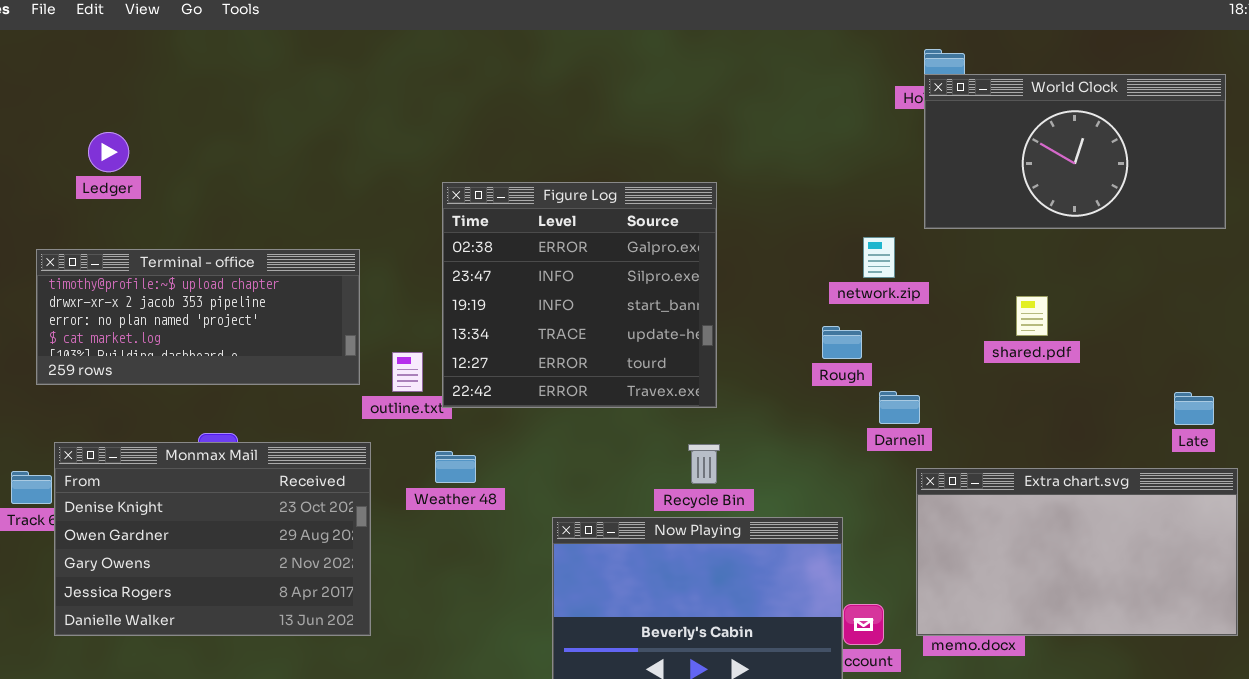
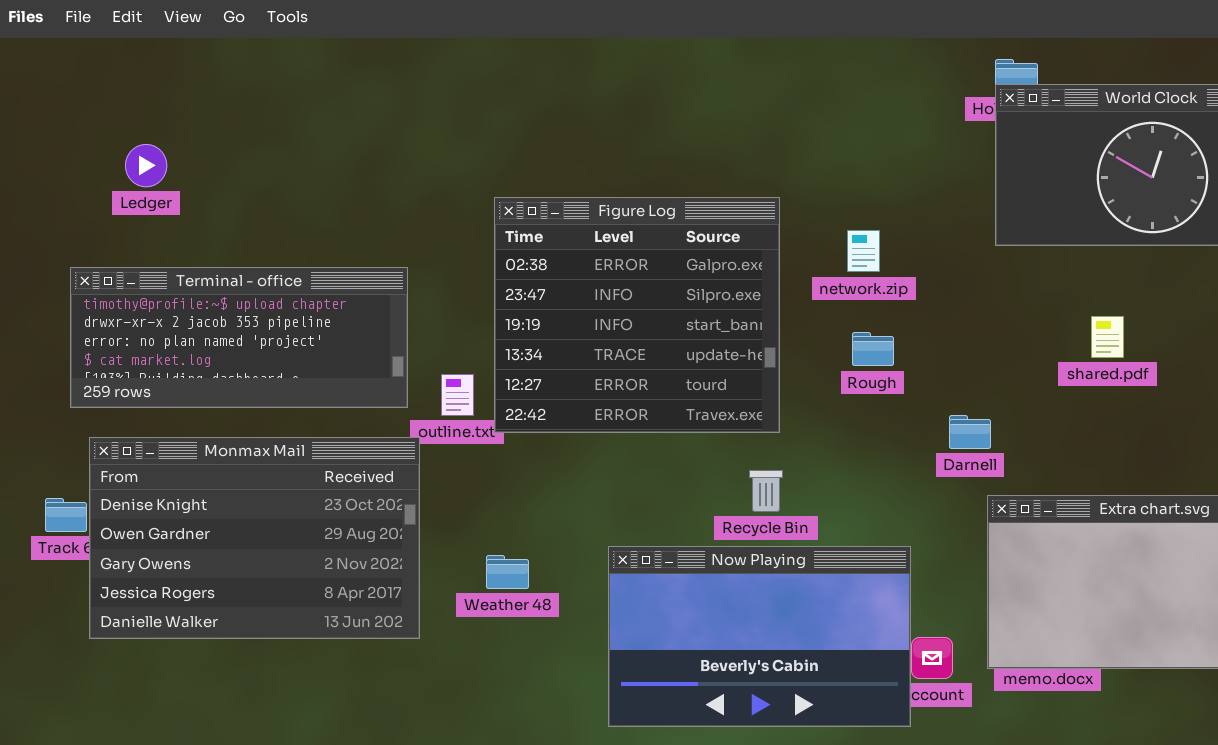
network.zip: [863,237,895,278] -> [847,230,880,272], moved
Rough: [822,326,862,359] -> [852,332,894,366], moved
Monmax Mail: [54,442,371,636] -> [89,437,420,639], moved
Weather 48: [435,451,476,483] -> [486,555,529,589], moved

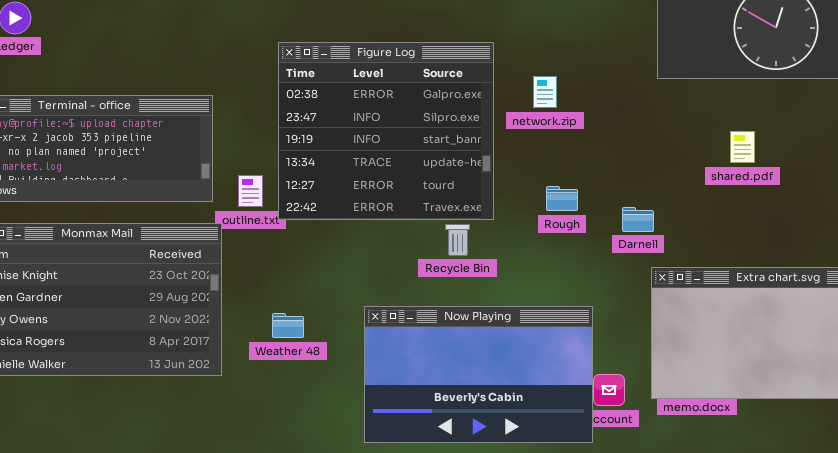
network.zip: [847,230,880,272] -> [533,76,557,108], moved
Rough: [852,332,894,366] -> [546,186,578,211], moved
Recycle Bin: [749,470,783,512] -> [445,224,470,256], moved

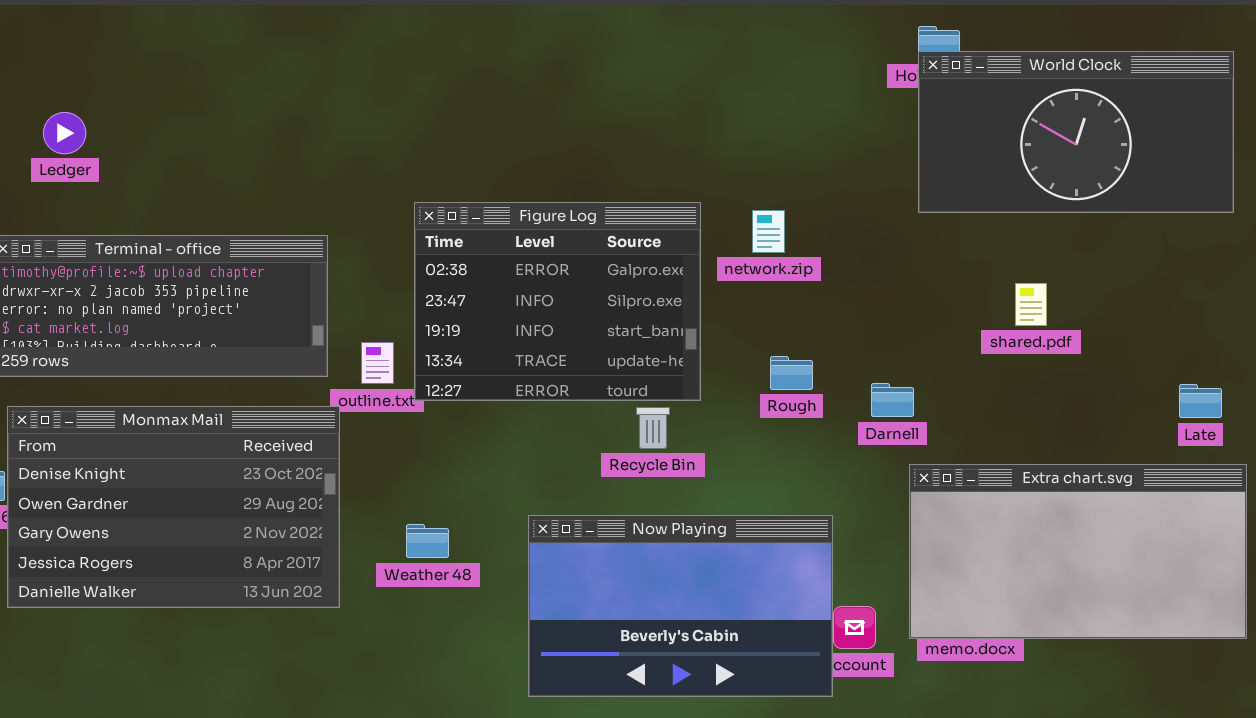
Figure Log: [278,42,494,220] -> [414,202,701,401], resized

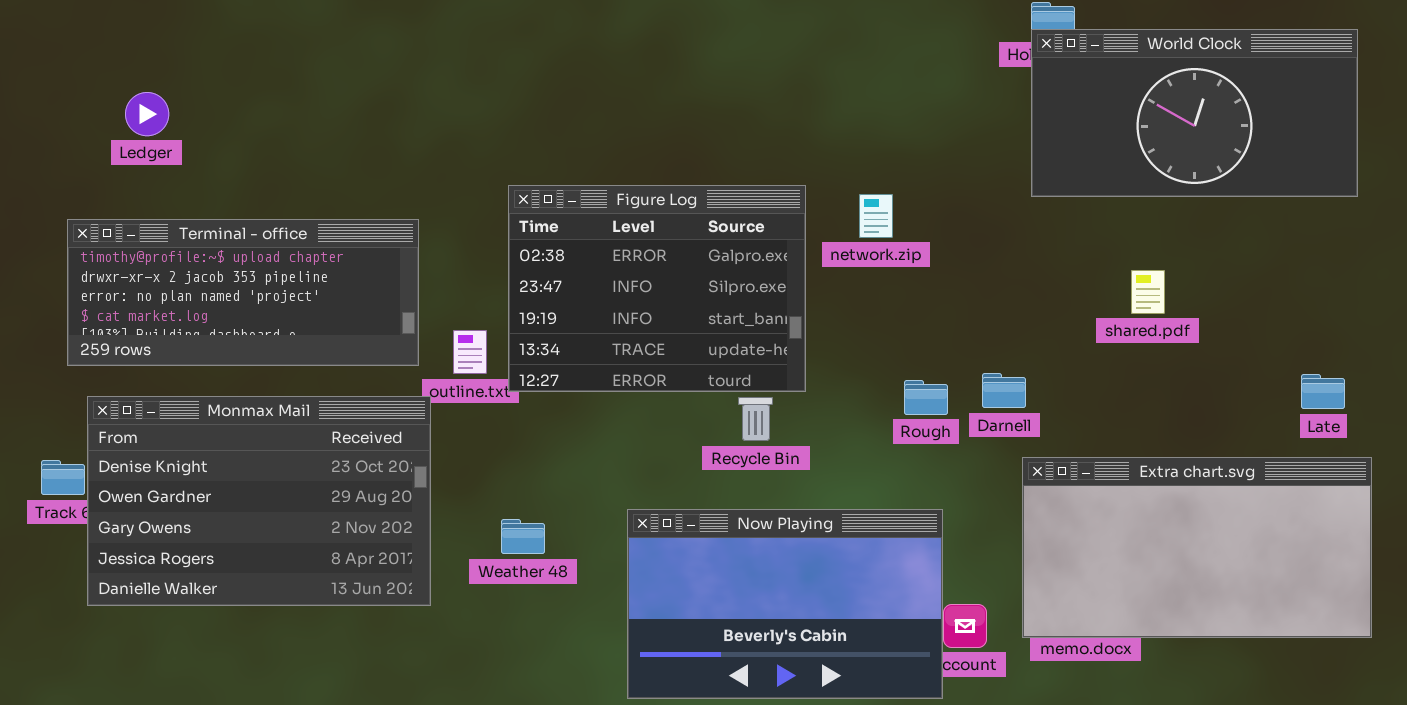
Rough: [770,356,813,390] -> [904,380,948,415], moved

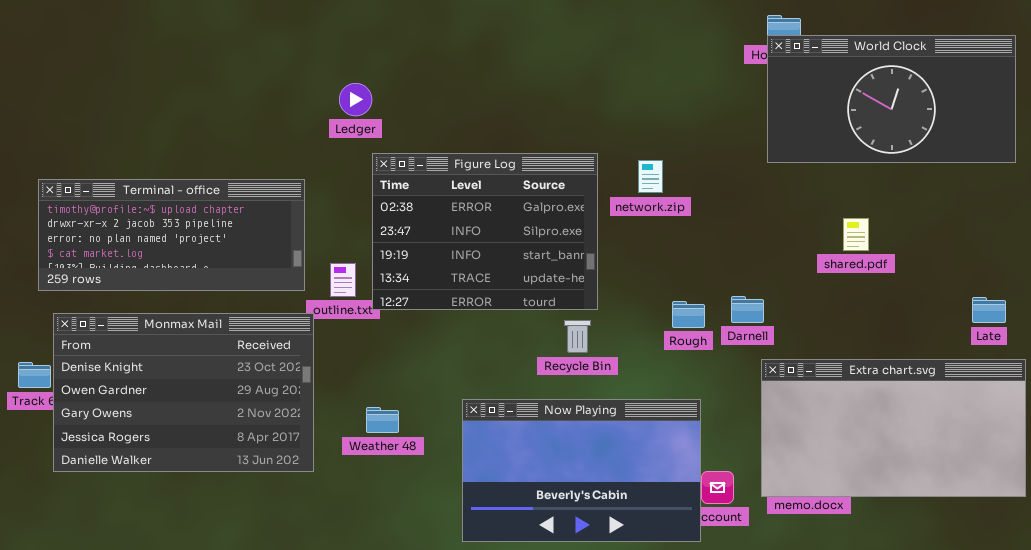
Ledger: [125,92,169,136] -> [339,83,372,116], moved
Recycle Bin: [738,397,773,441] -> [564,320,591,353], moved

